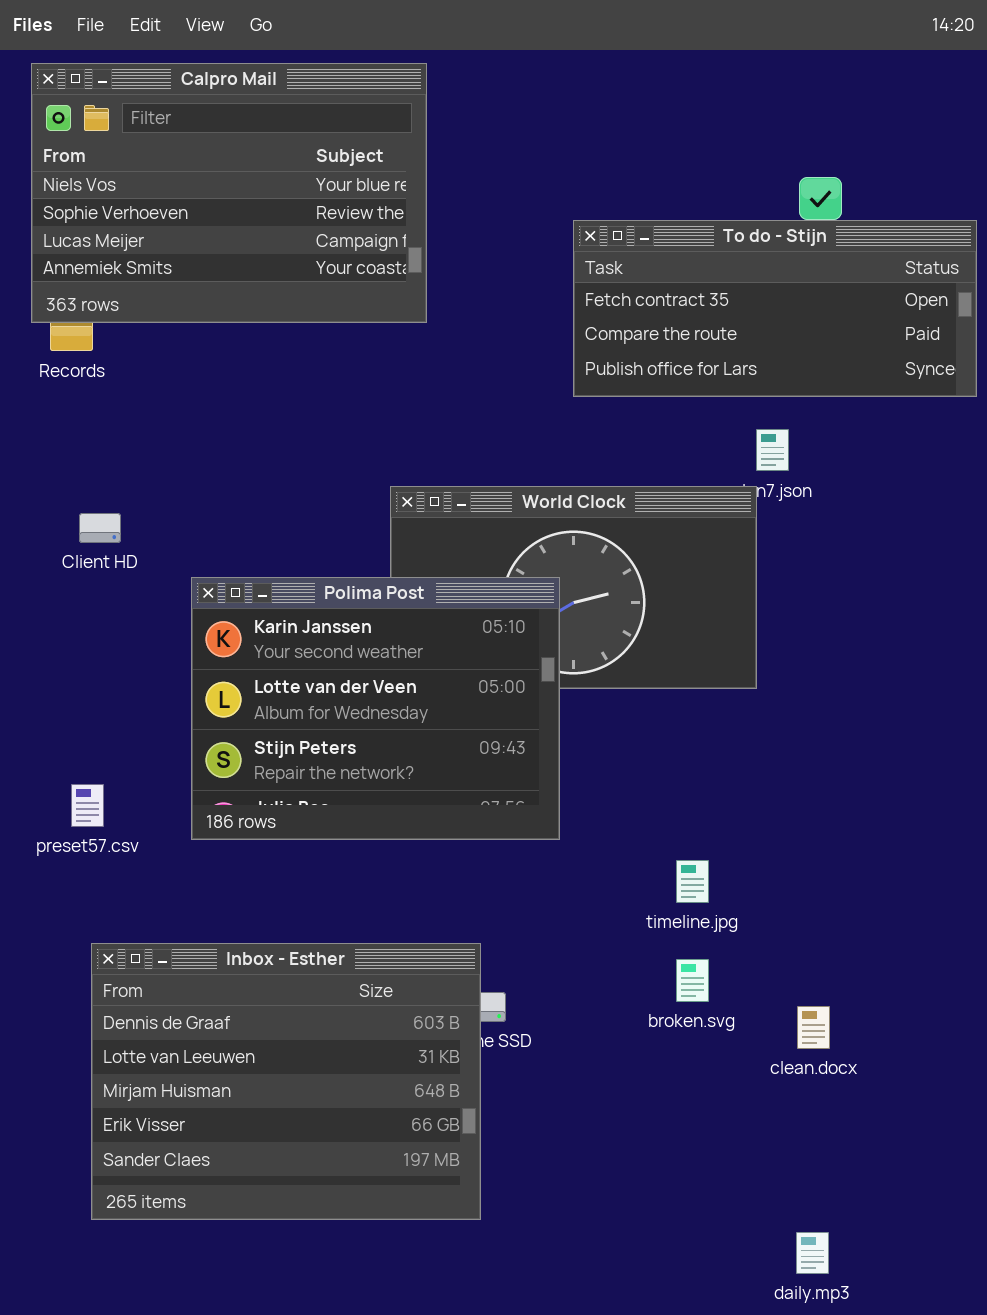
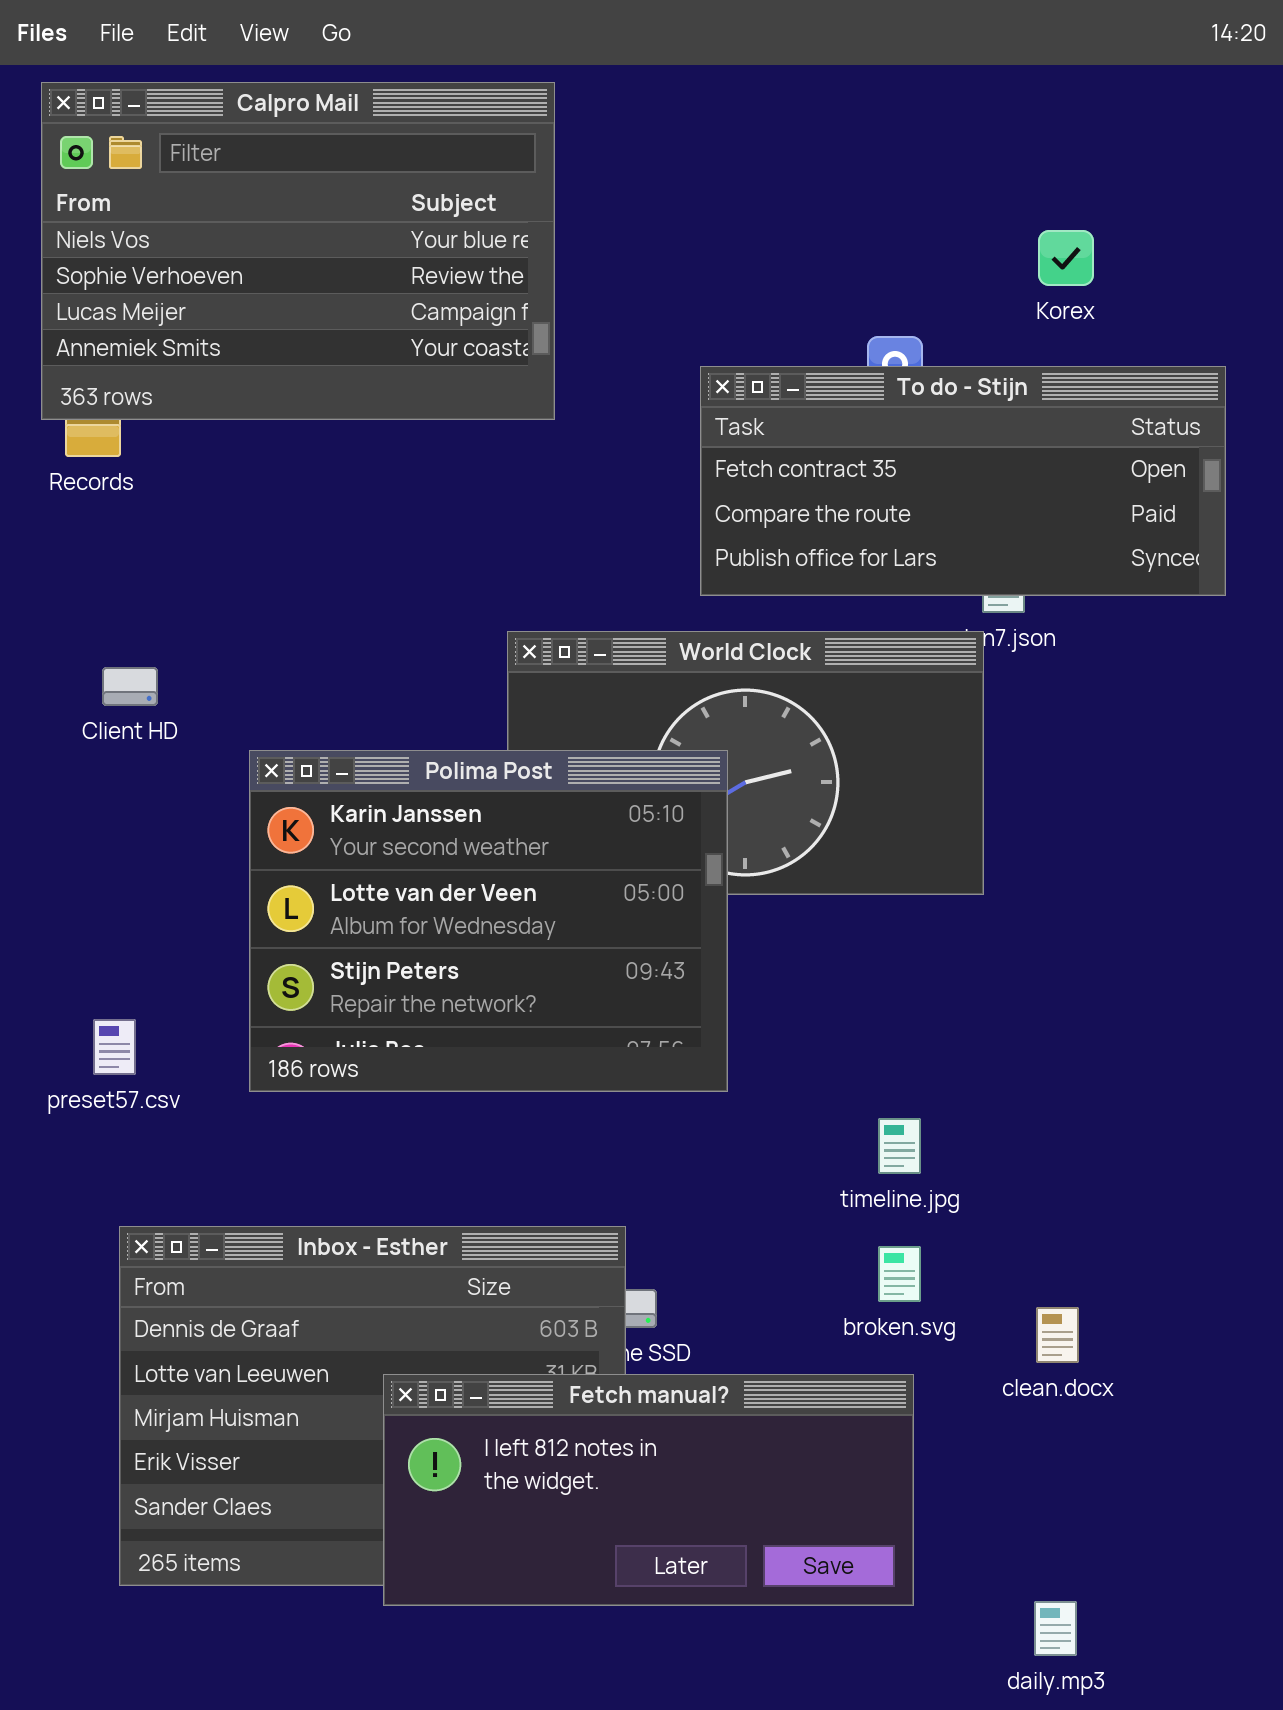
To do - Stijn: [573,220,977,397] -> [700,366,1226,596], moved
Fetch manual?: none -> [383,1374,914,1606], opened

